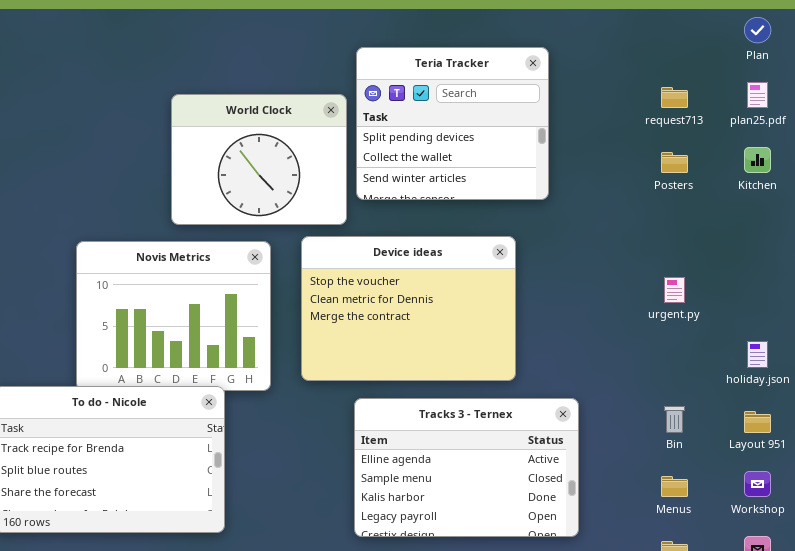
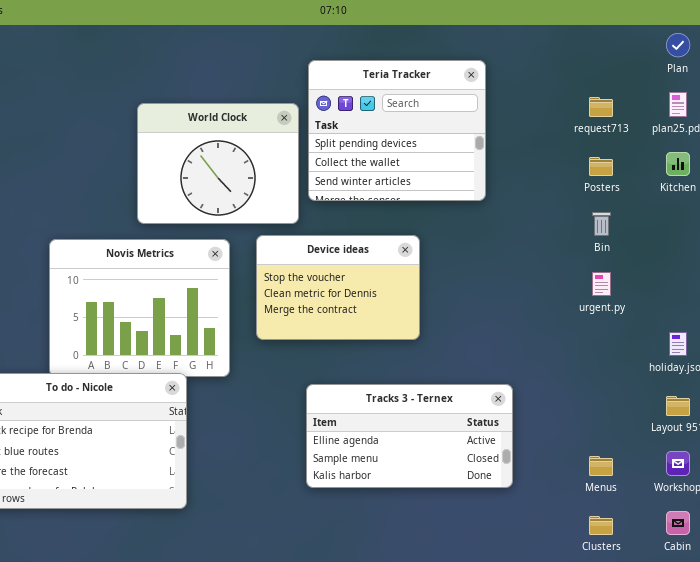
Device ideas: [301,236,516,381] -> [256,235,420,340], resized
Tracks 3 - Ternex: [354,398,579,537] -> [306,384,513,488], resized
Bin: [664,406,685,433] -> [592,212,611,236], moved

